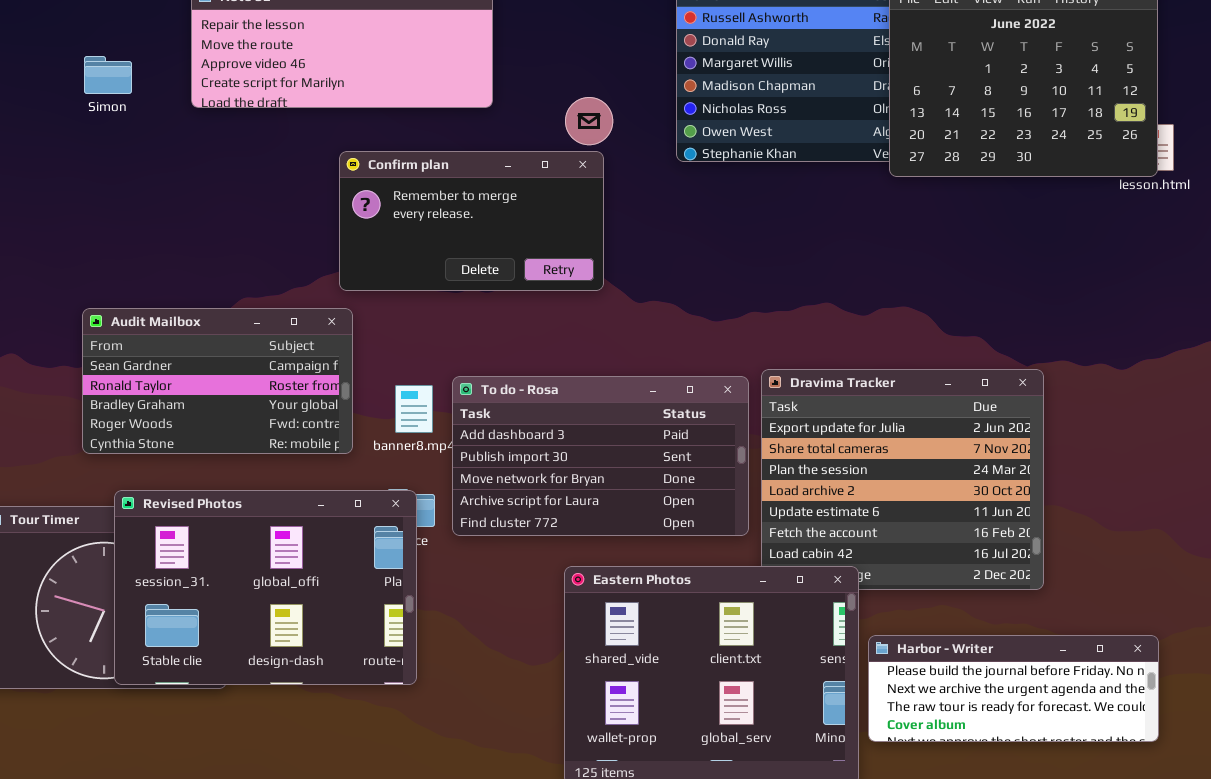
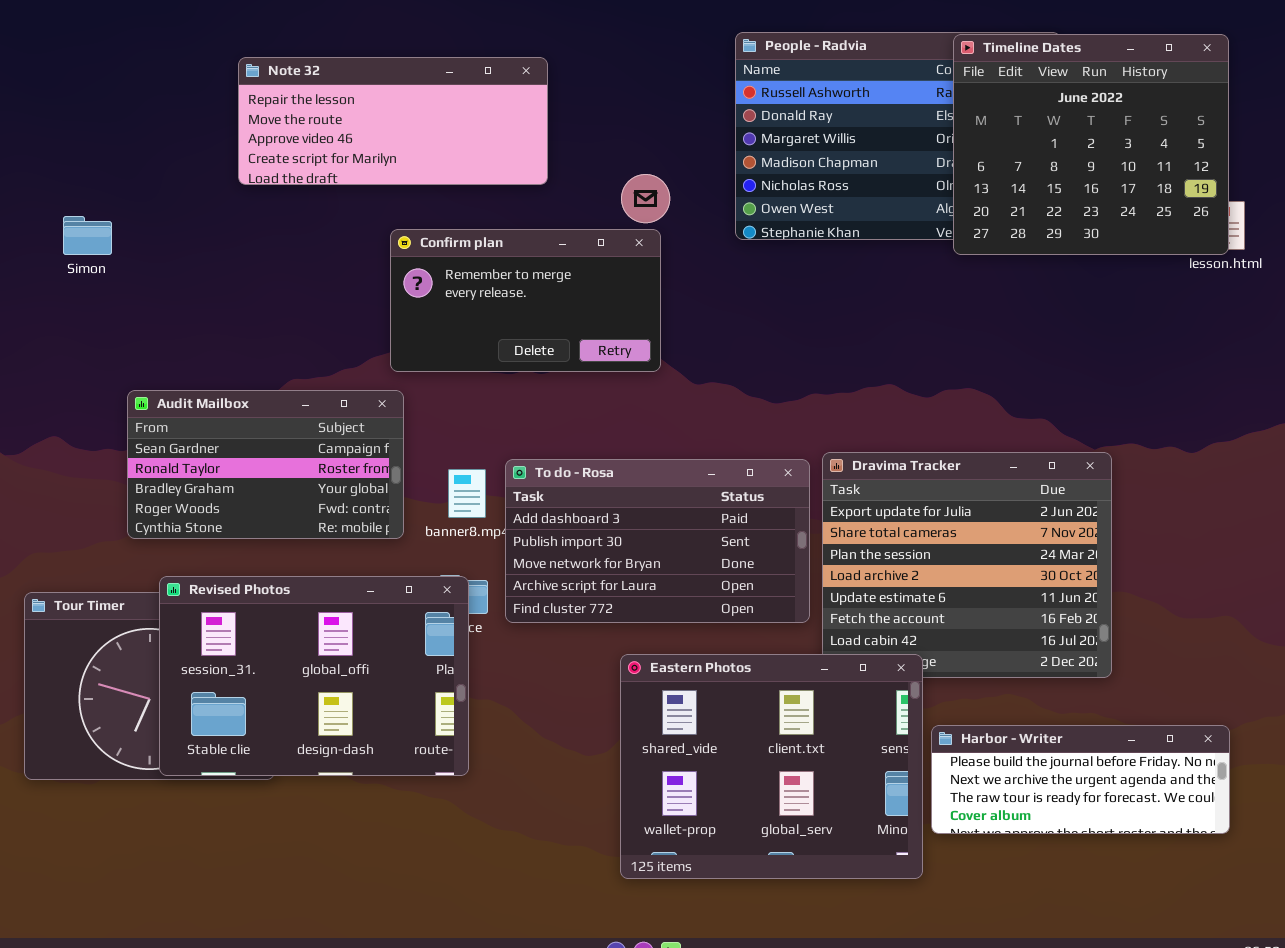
Simon: [84,56,132,94] -> [63,216,112,255], moved

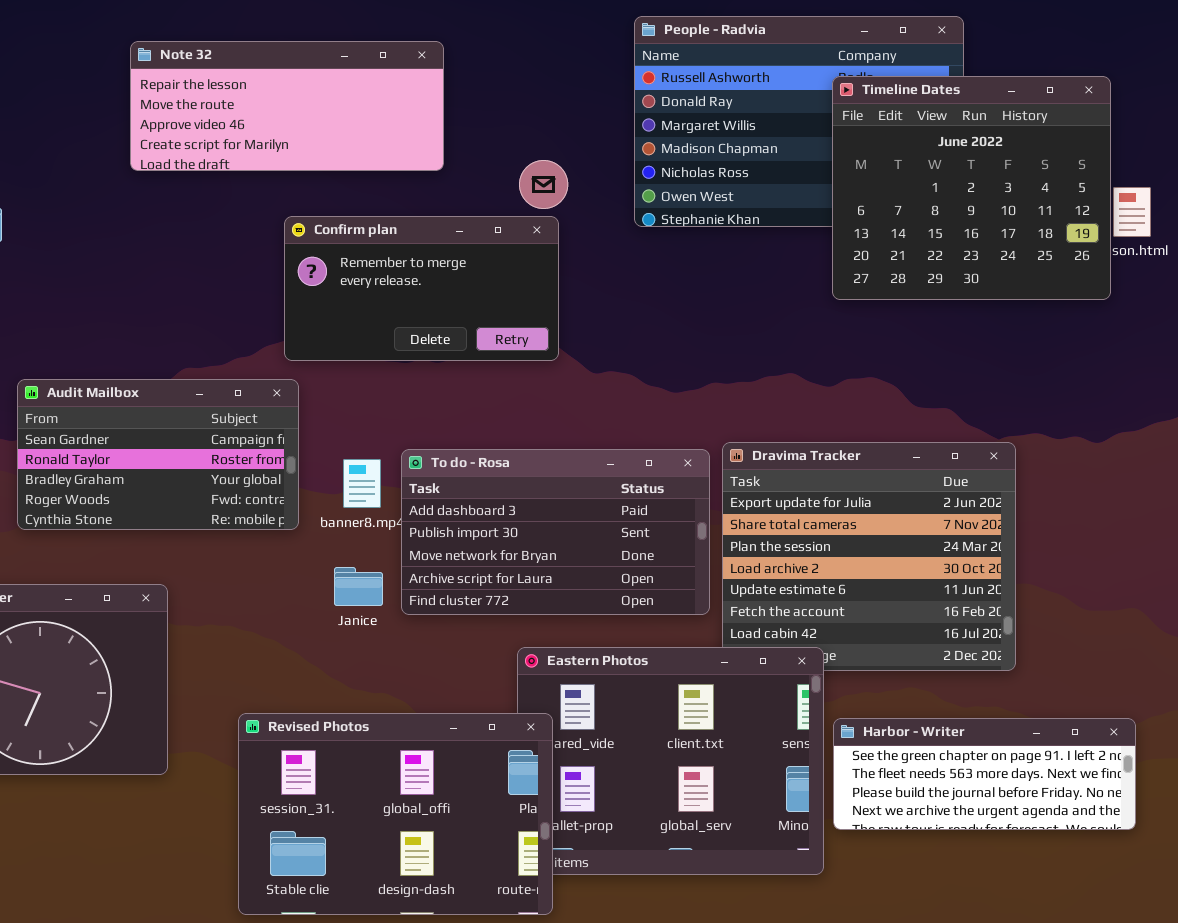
Timeline Dates: [953,34,1229,255] -> [832,76,1111,300], moved
Revised Photos: [159,576,469,776] -> [238,713,553,915], moved
Harbor - Writer: [931,725,1230,834] -> [833,718,1136,830], scrolled up 2 rows

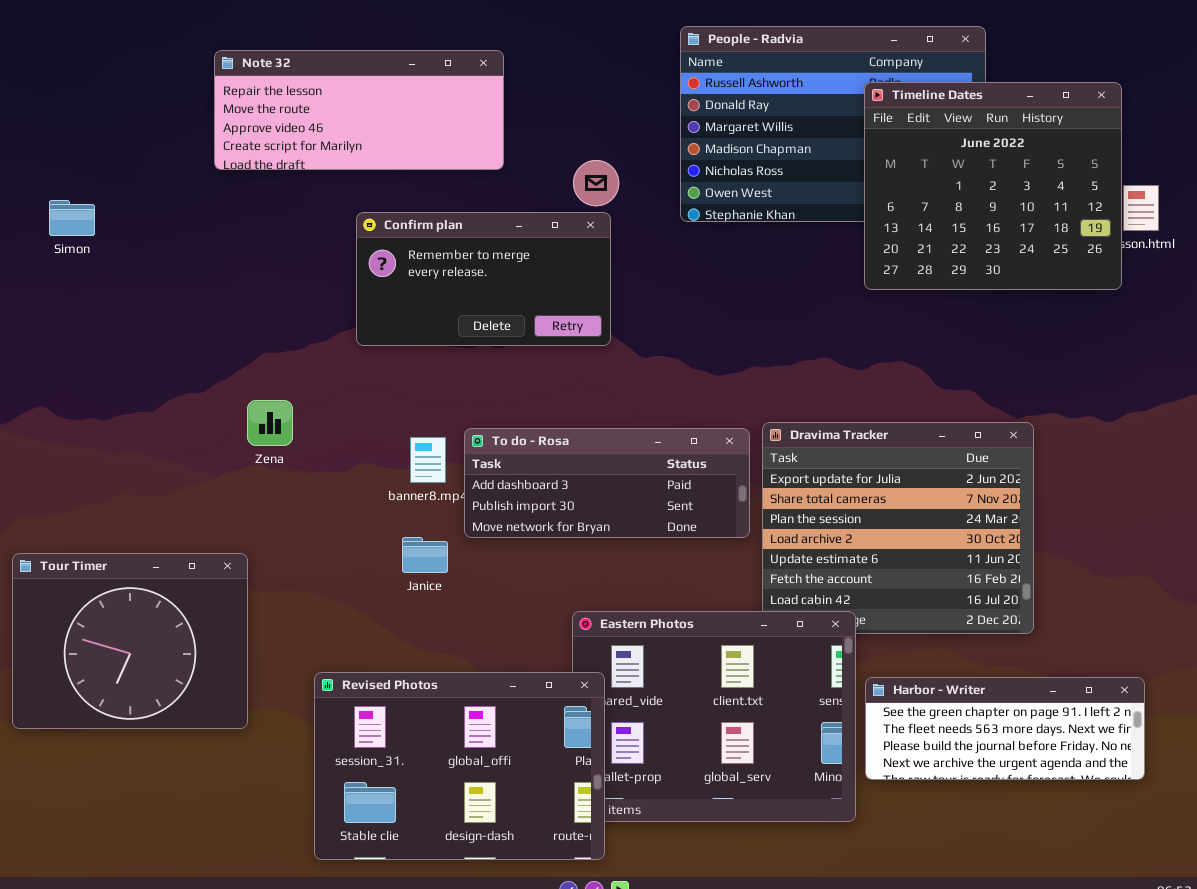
Audit Mailbox: [17,379,299,530] -> none, closed
To do - Rosa: [401,449,710,615] -> [464,428,750,538], resized

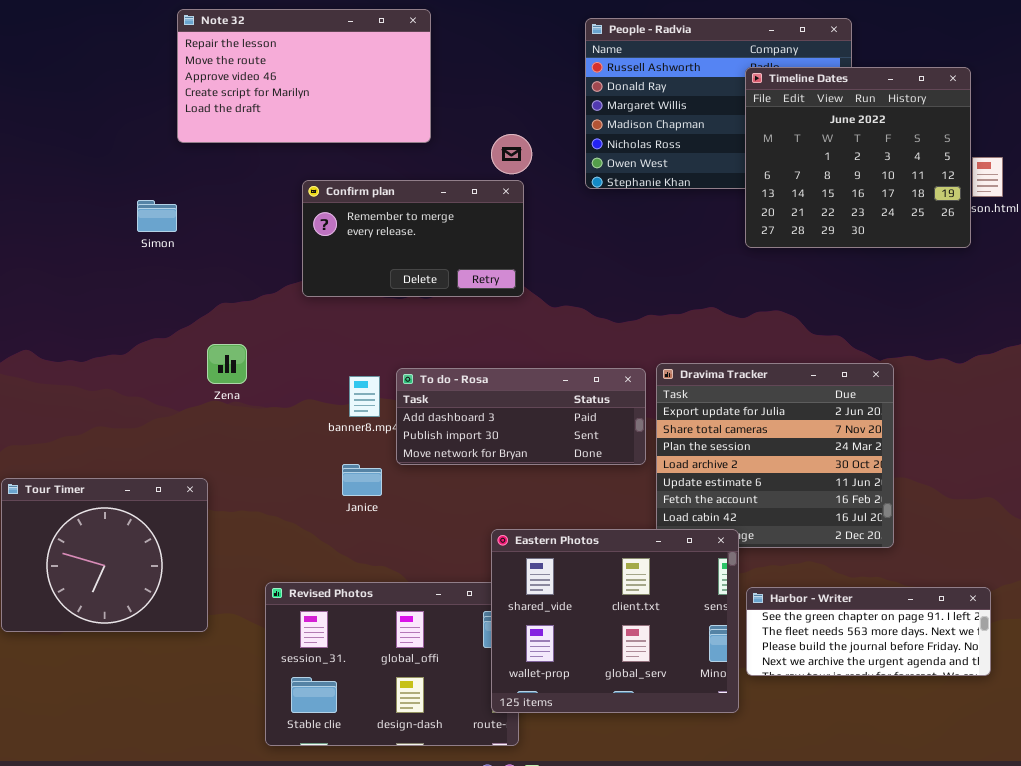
Note 32: [214,50,504,170] -> [177,9,431,143], resized
Simon: [49,200,95,236] -> [137,200,177,232], moved
Eastern Photos: [572,611,856,822] -> [491,529,739,713], raised

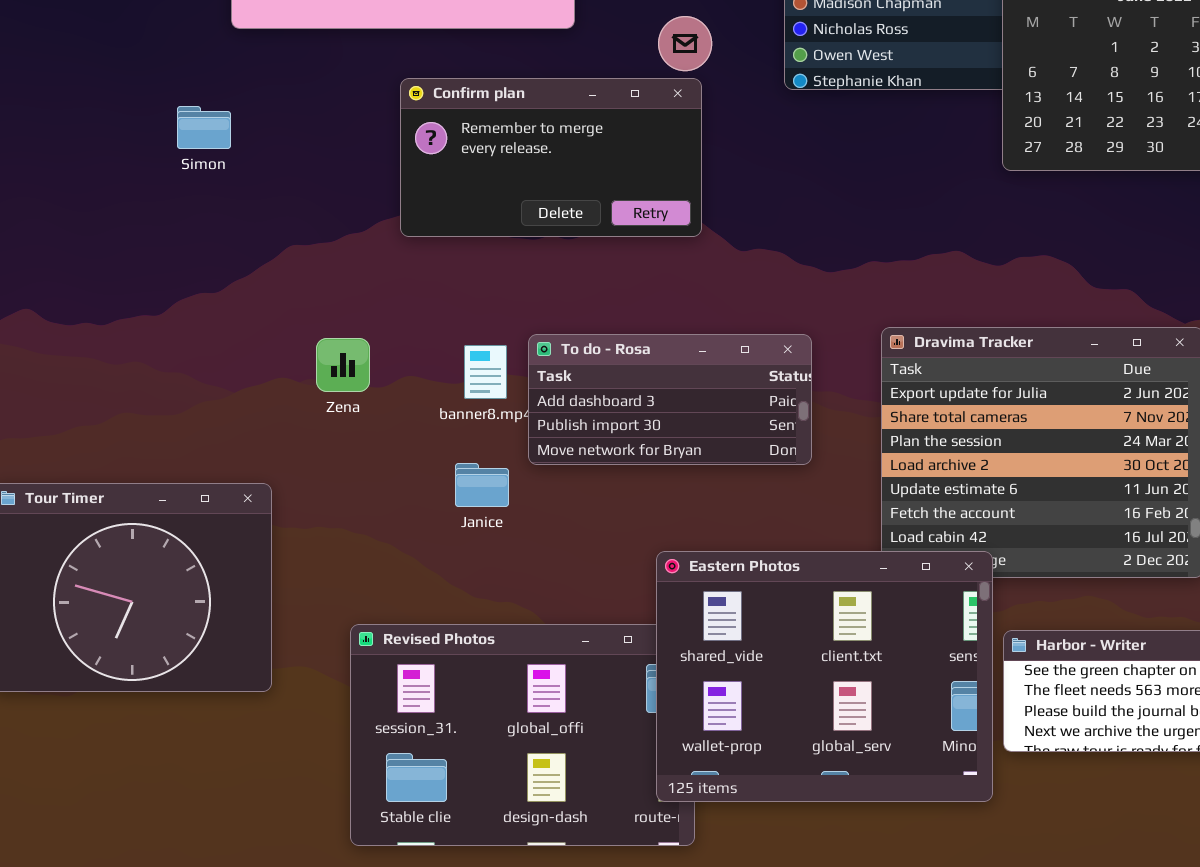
Zena: [207,344,247,384] -> [316,338,370,392], moved
To do - Rosa: [396,368,646,465] -> [528,334,812,465], resized

